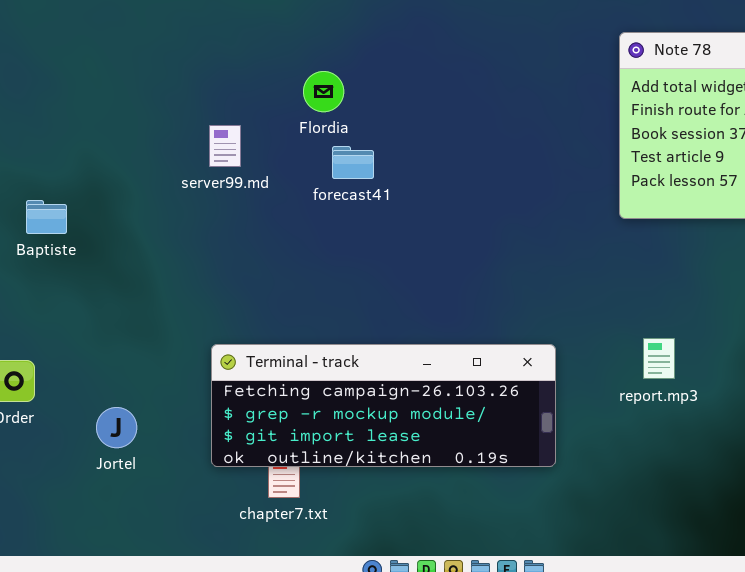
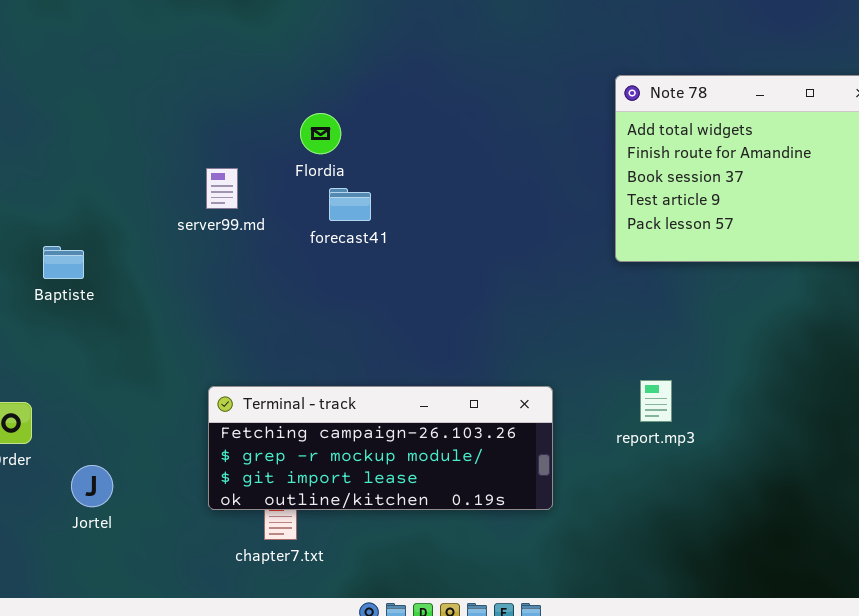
Baptiste: [26,200,67,234] -> [43,246,84,279], moved
Jortel: [96,407,137,448] -> [71,465,113,507], moved

